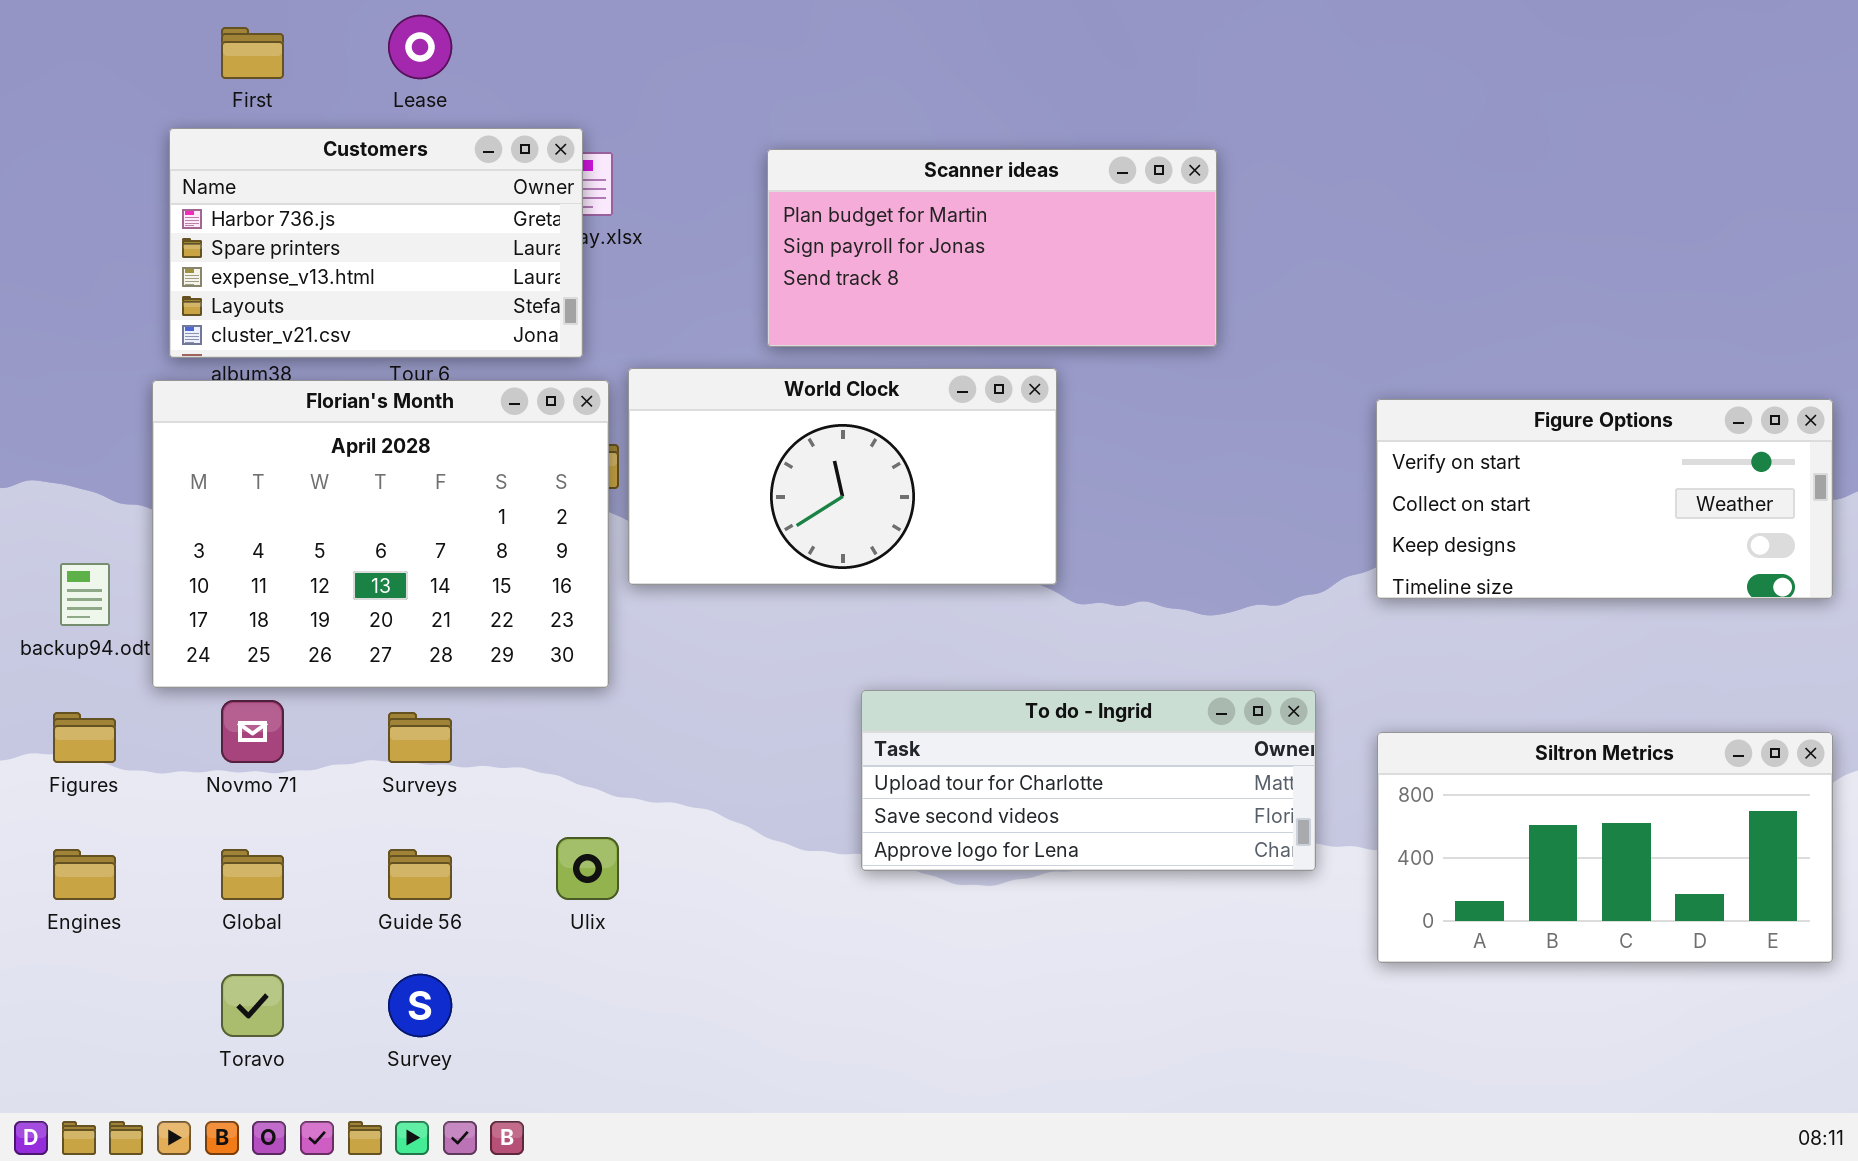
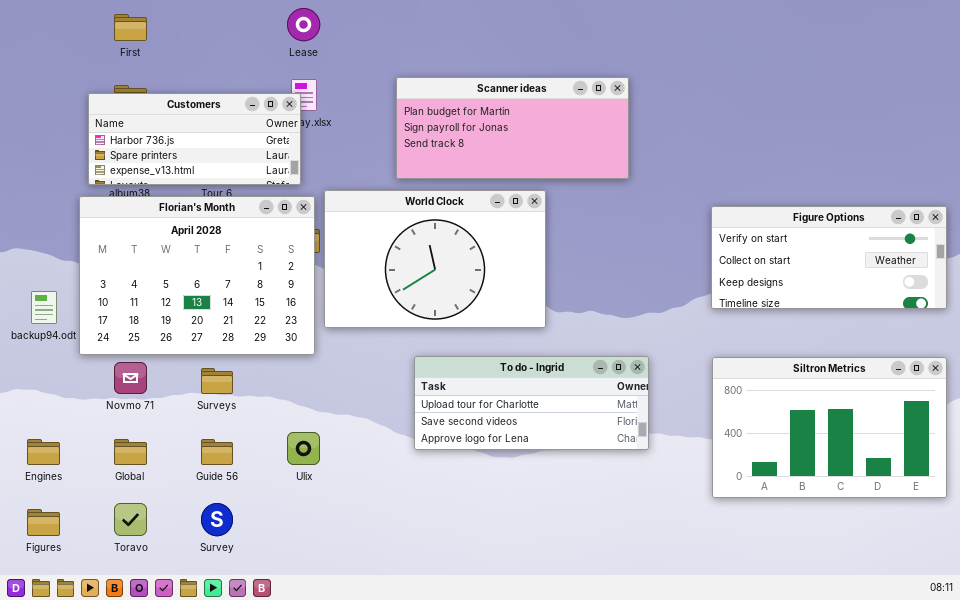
Lease: [388,15,452,79] -> [287,8,320,41], moved
Customers: [169,128,583,358] -> [88,93,301,185], resized
World Clock: [628,368,1057,585] -> [324,190,546,328], resized
To do - Ingrid: [861,690,1316,871] -> [414,356,649,450], moved
Figures: [53,712,116,763] -> [27,509,60,536], moved
Siltron Metrics: [1377,732,1833,963] -> [712,357,947,498], resized

